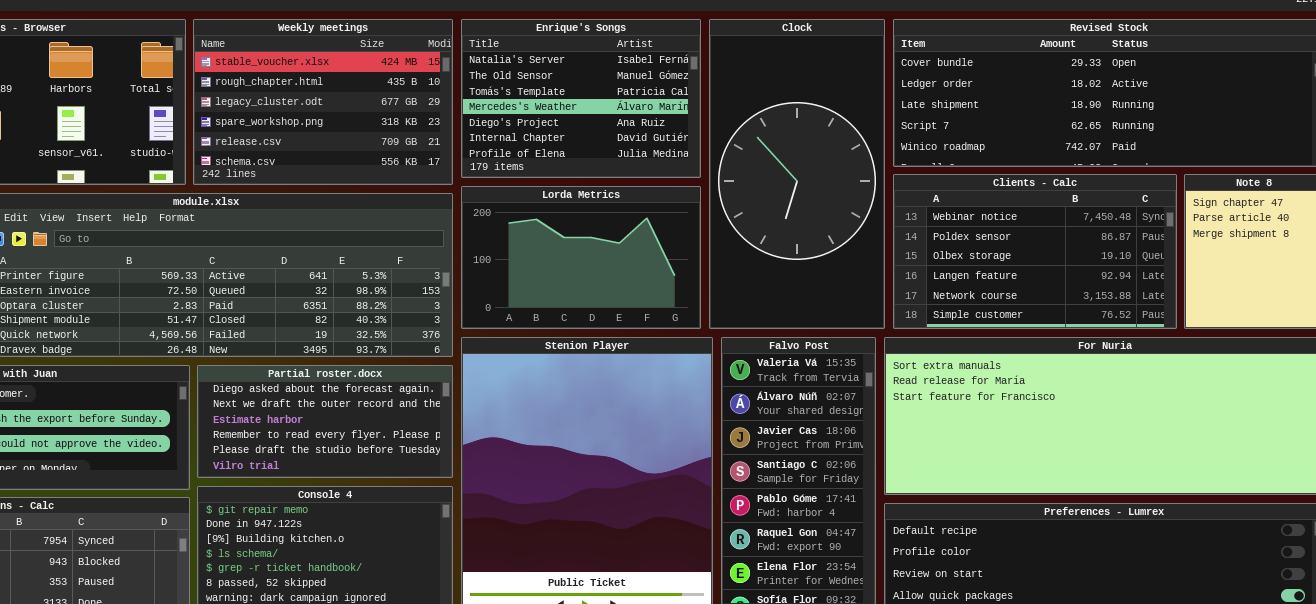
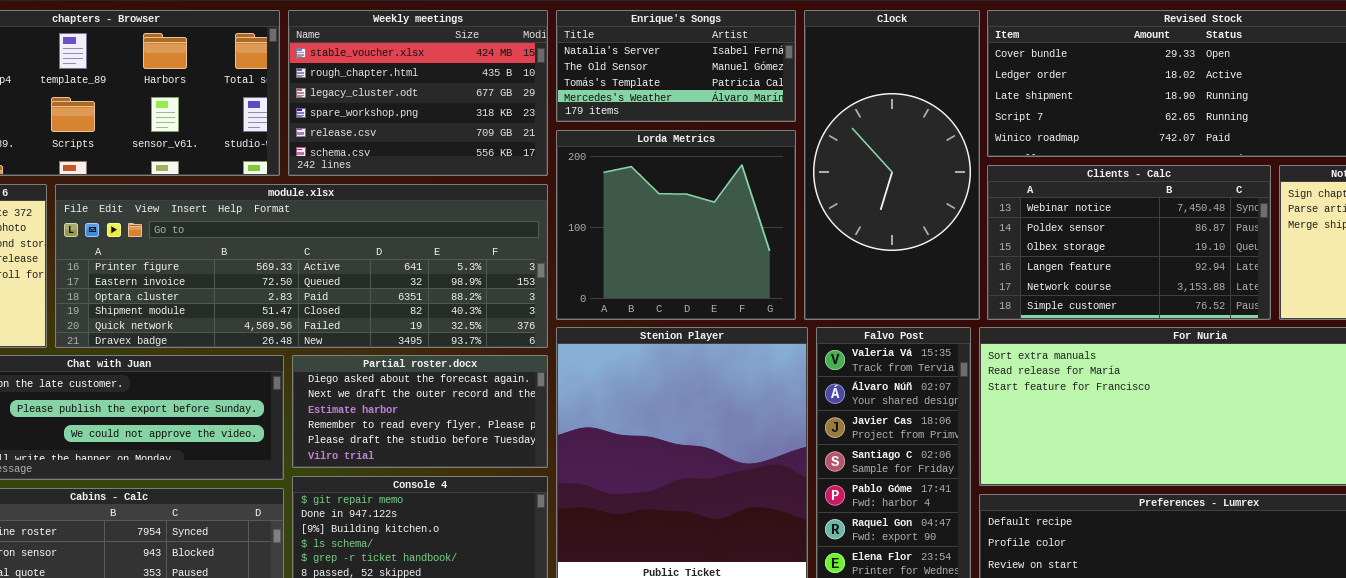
Enrique's Songs: [461,19,701,178] -> [556,10,796,122], resized
Lorda Metrics: [461,186,701,329] -> [556,130,796,320], resized

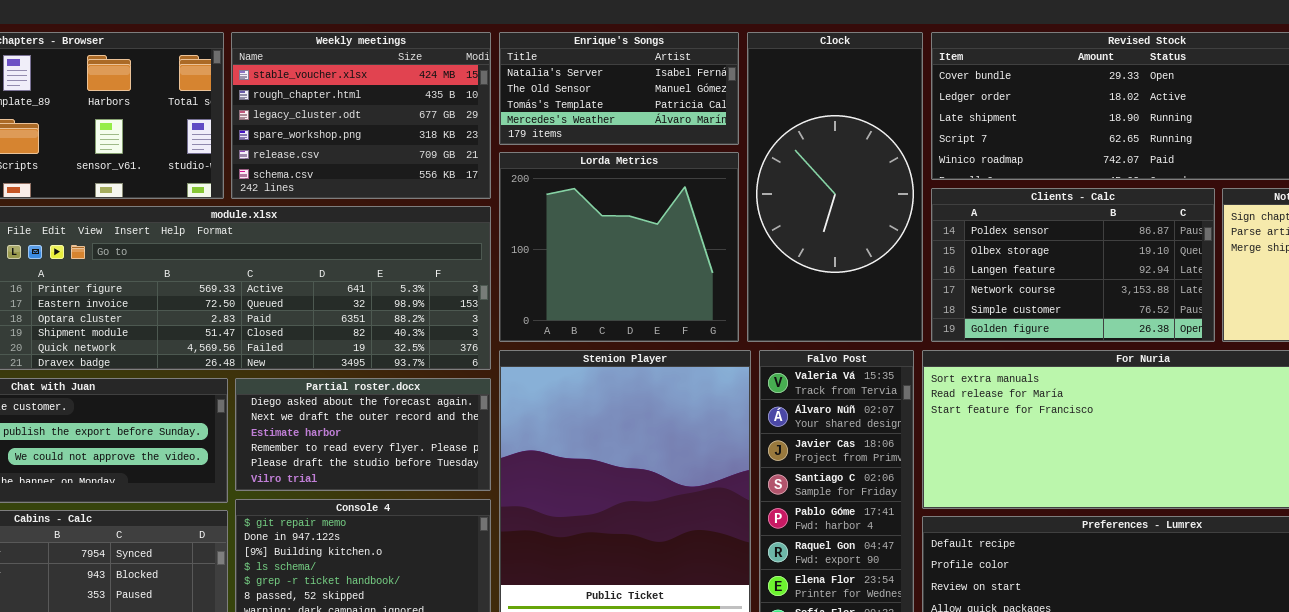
Clients - Calc: [987,165,1271,320] -> [931,188,1215,342], scrolled down 1 row

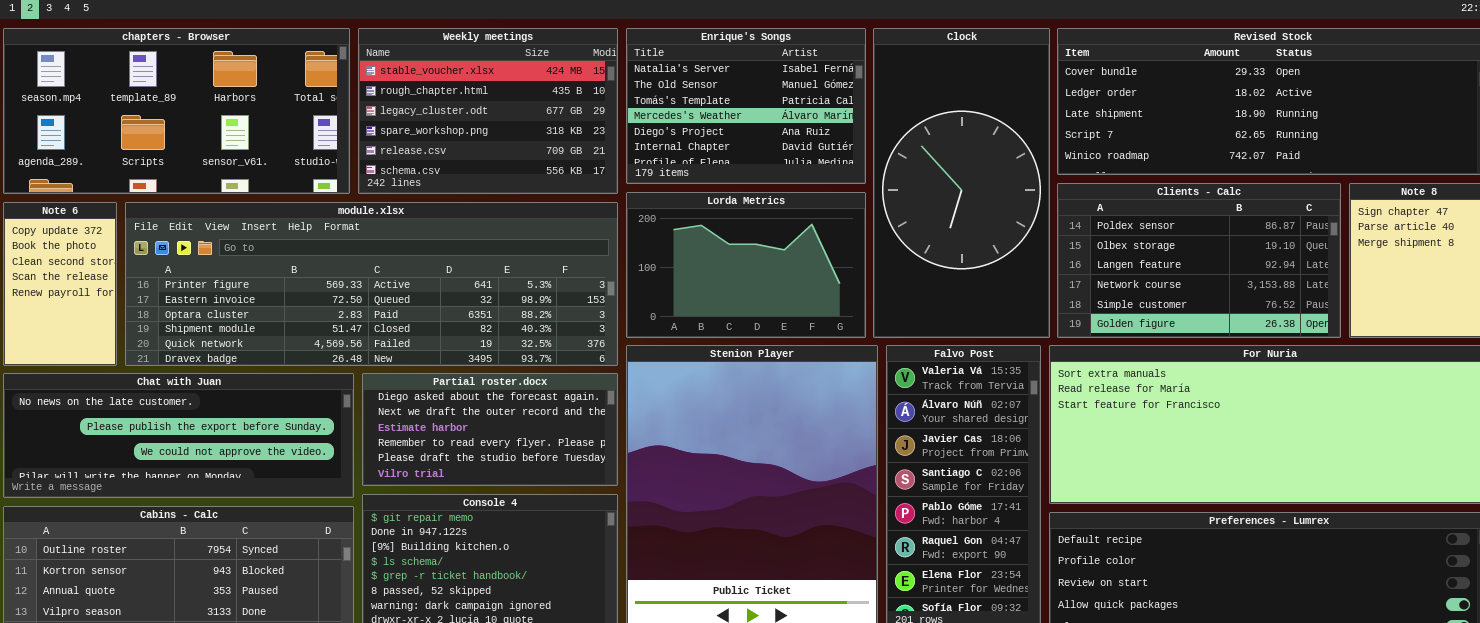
Enrique's Songs: [499,32,739,145] -> [626,28,866,184], resized
Lorda Metrics: [499,152,739,342] -> [626,192,866,338], resized

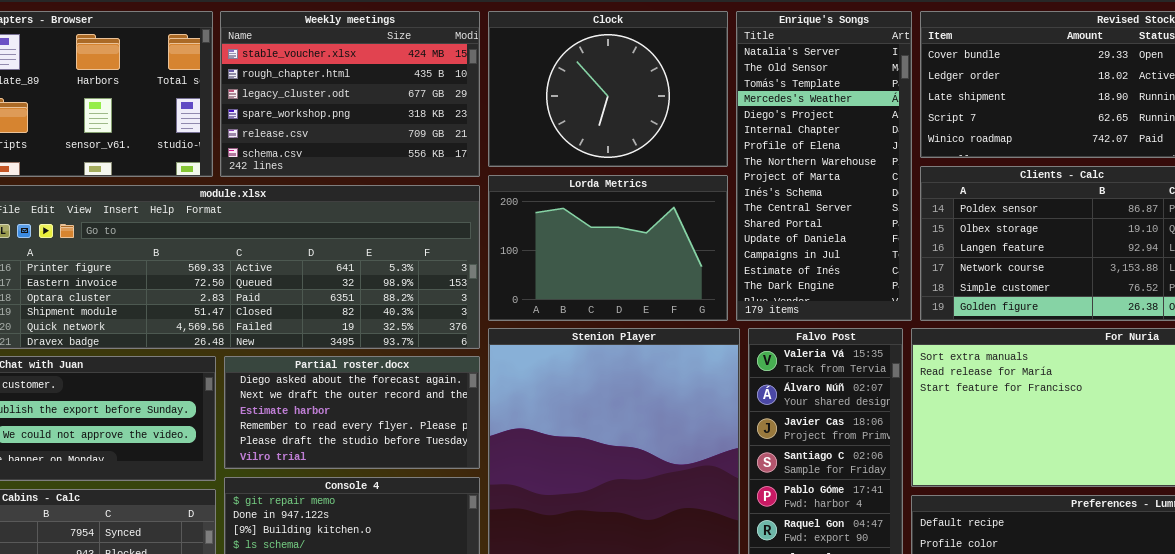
Enrique's Songs: [626,28,866,184] -> [736,11,912,321], moved, resized
Clock: [873,28,1050,338] -> [488,11,728,167], moved, resized

